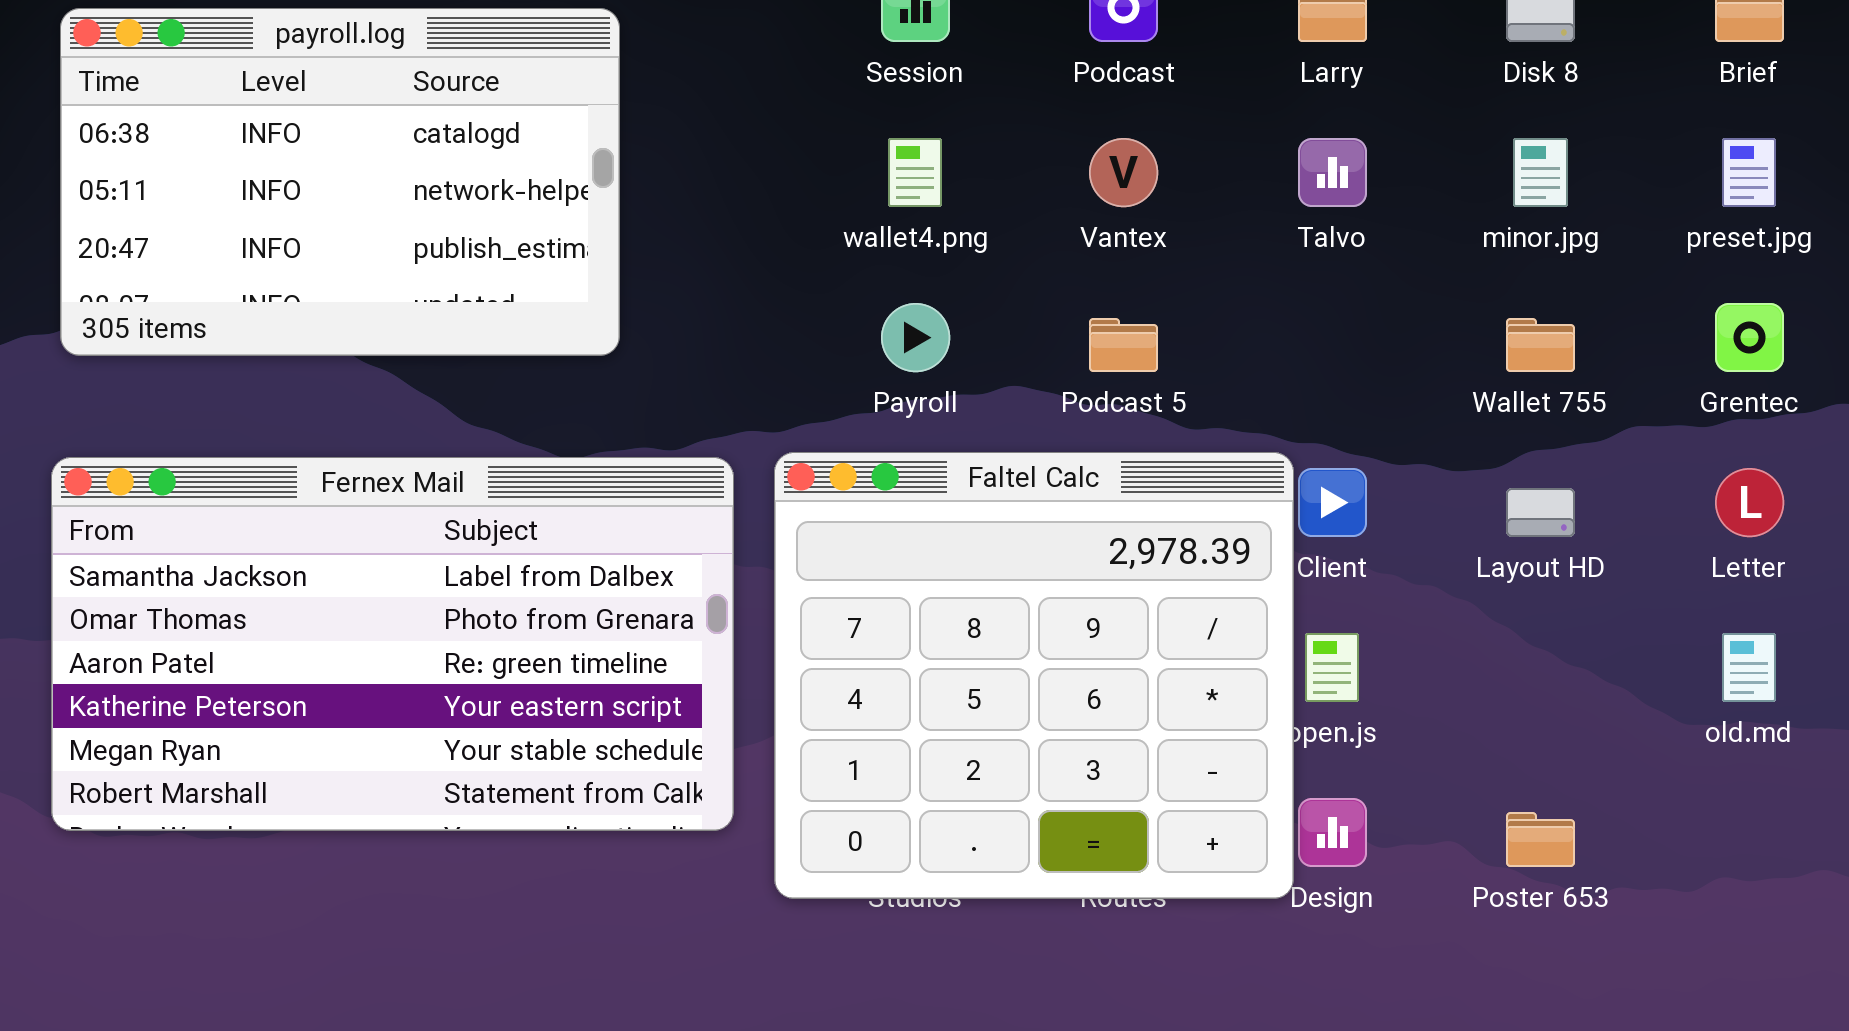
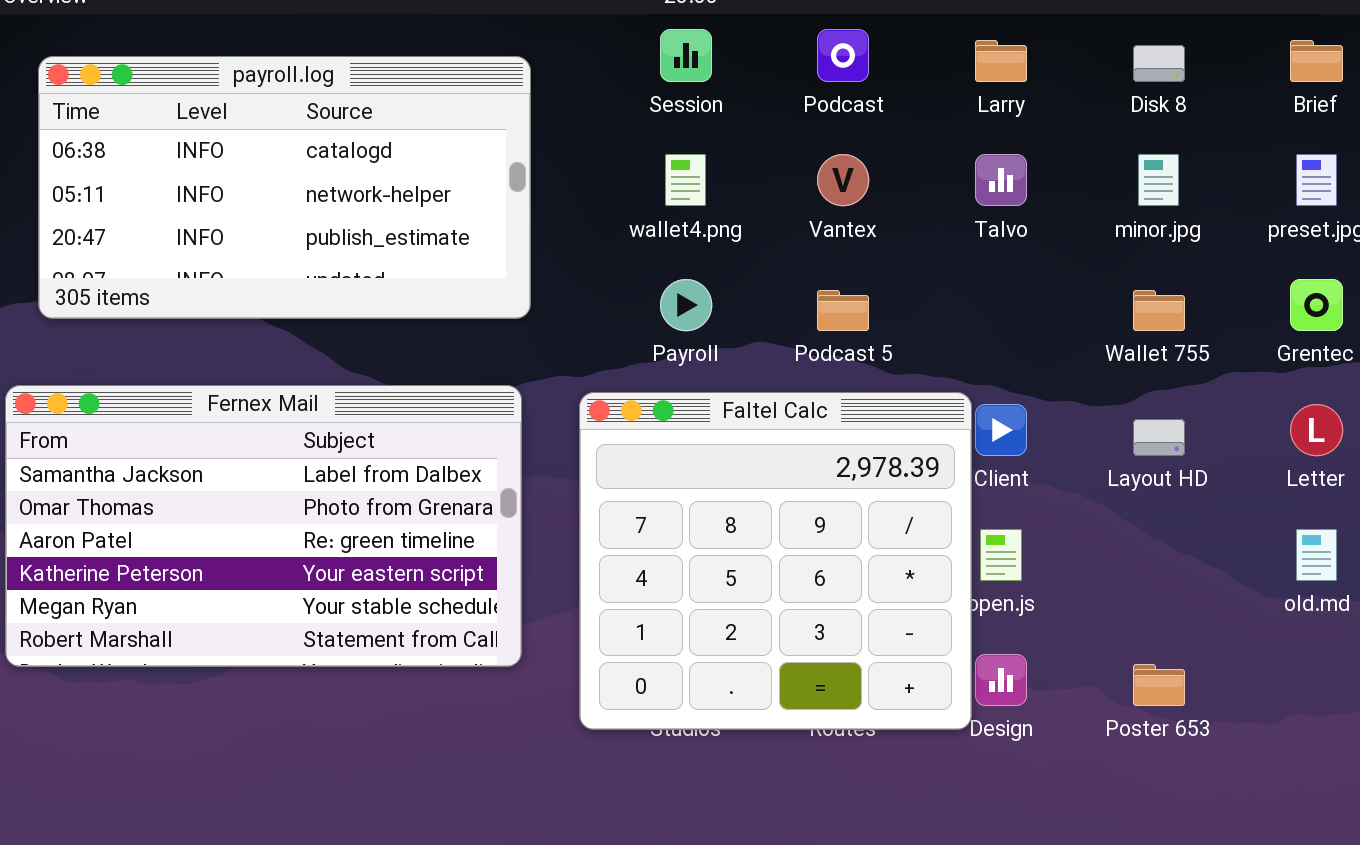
payroll.log: [60,8,620,356] -> [38,56,531,319], resized
Fernex Mail: [51,457,734,831] -> [5,385,522,667], moved

